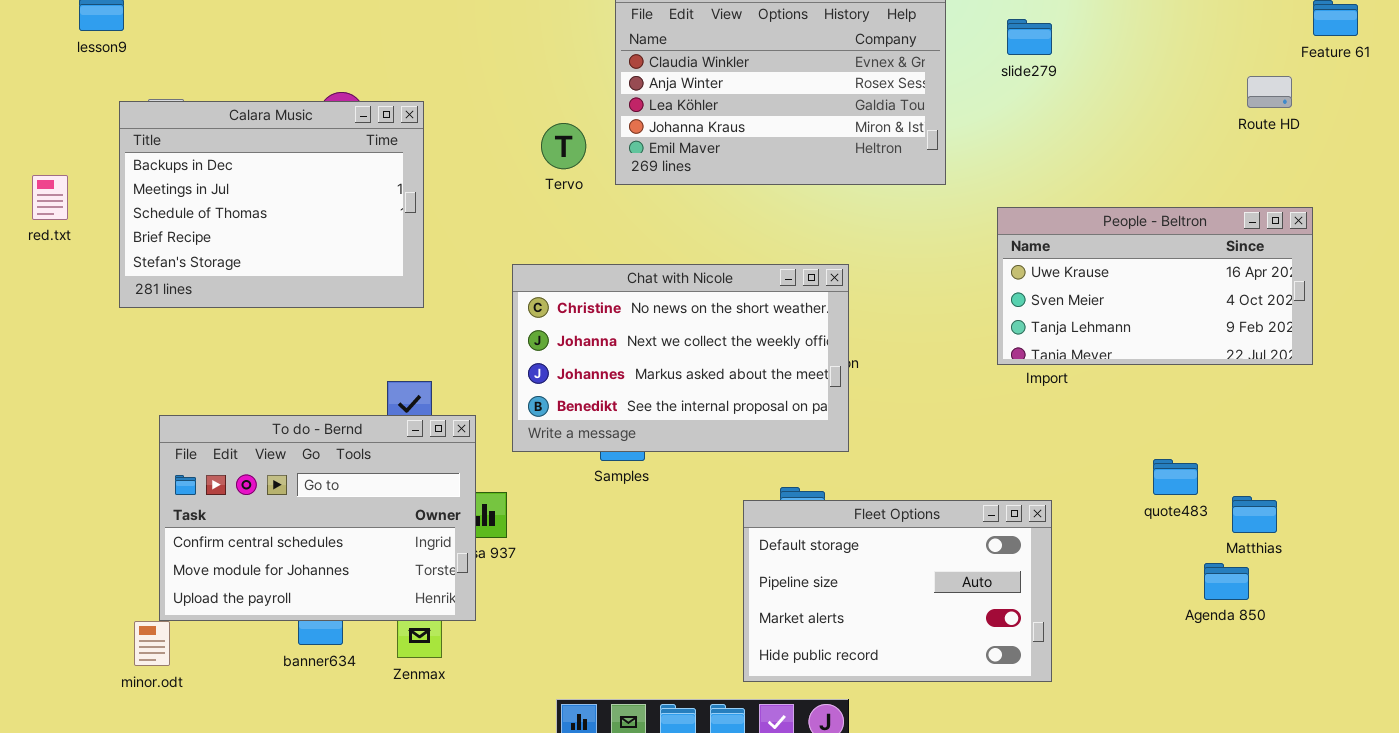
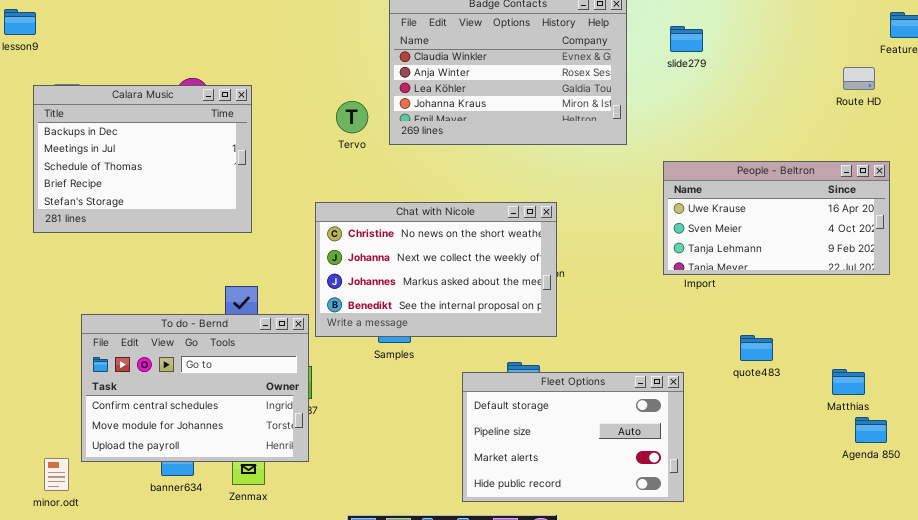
To do - Bernd: [159,415,476,621] -> [81,314,309,462], moved
quote483: [1153,459,1198,495] -> [740,335,773,361], moved
Fleet Options: [743,500,1052,682] -> [462,372,684,502], moved
Agenda 850: [1204,563,1249,600] -> [855,417,887,443], moved

